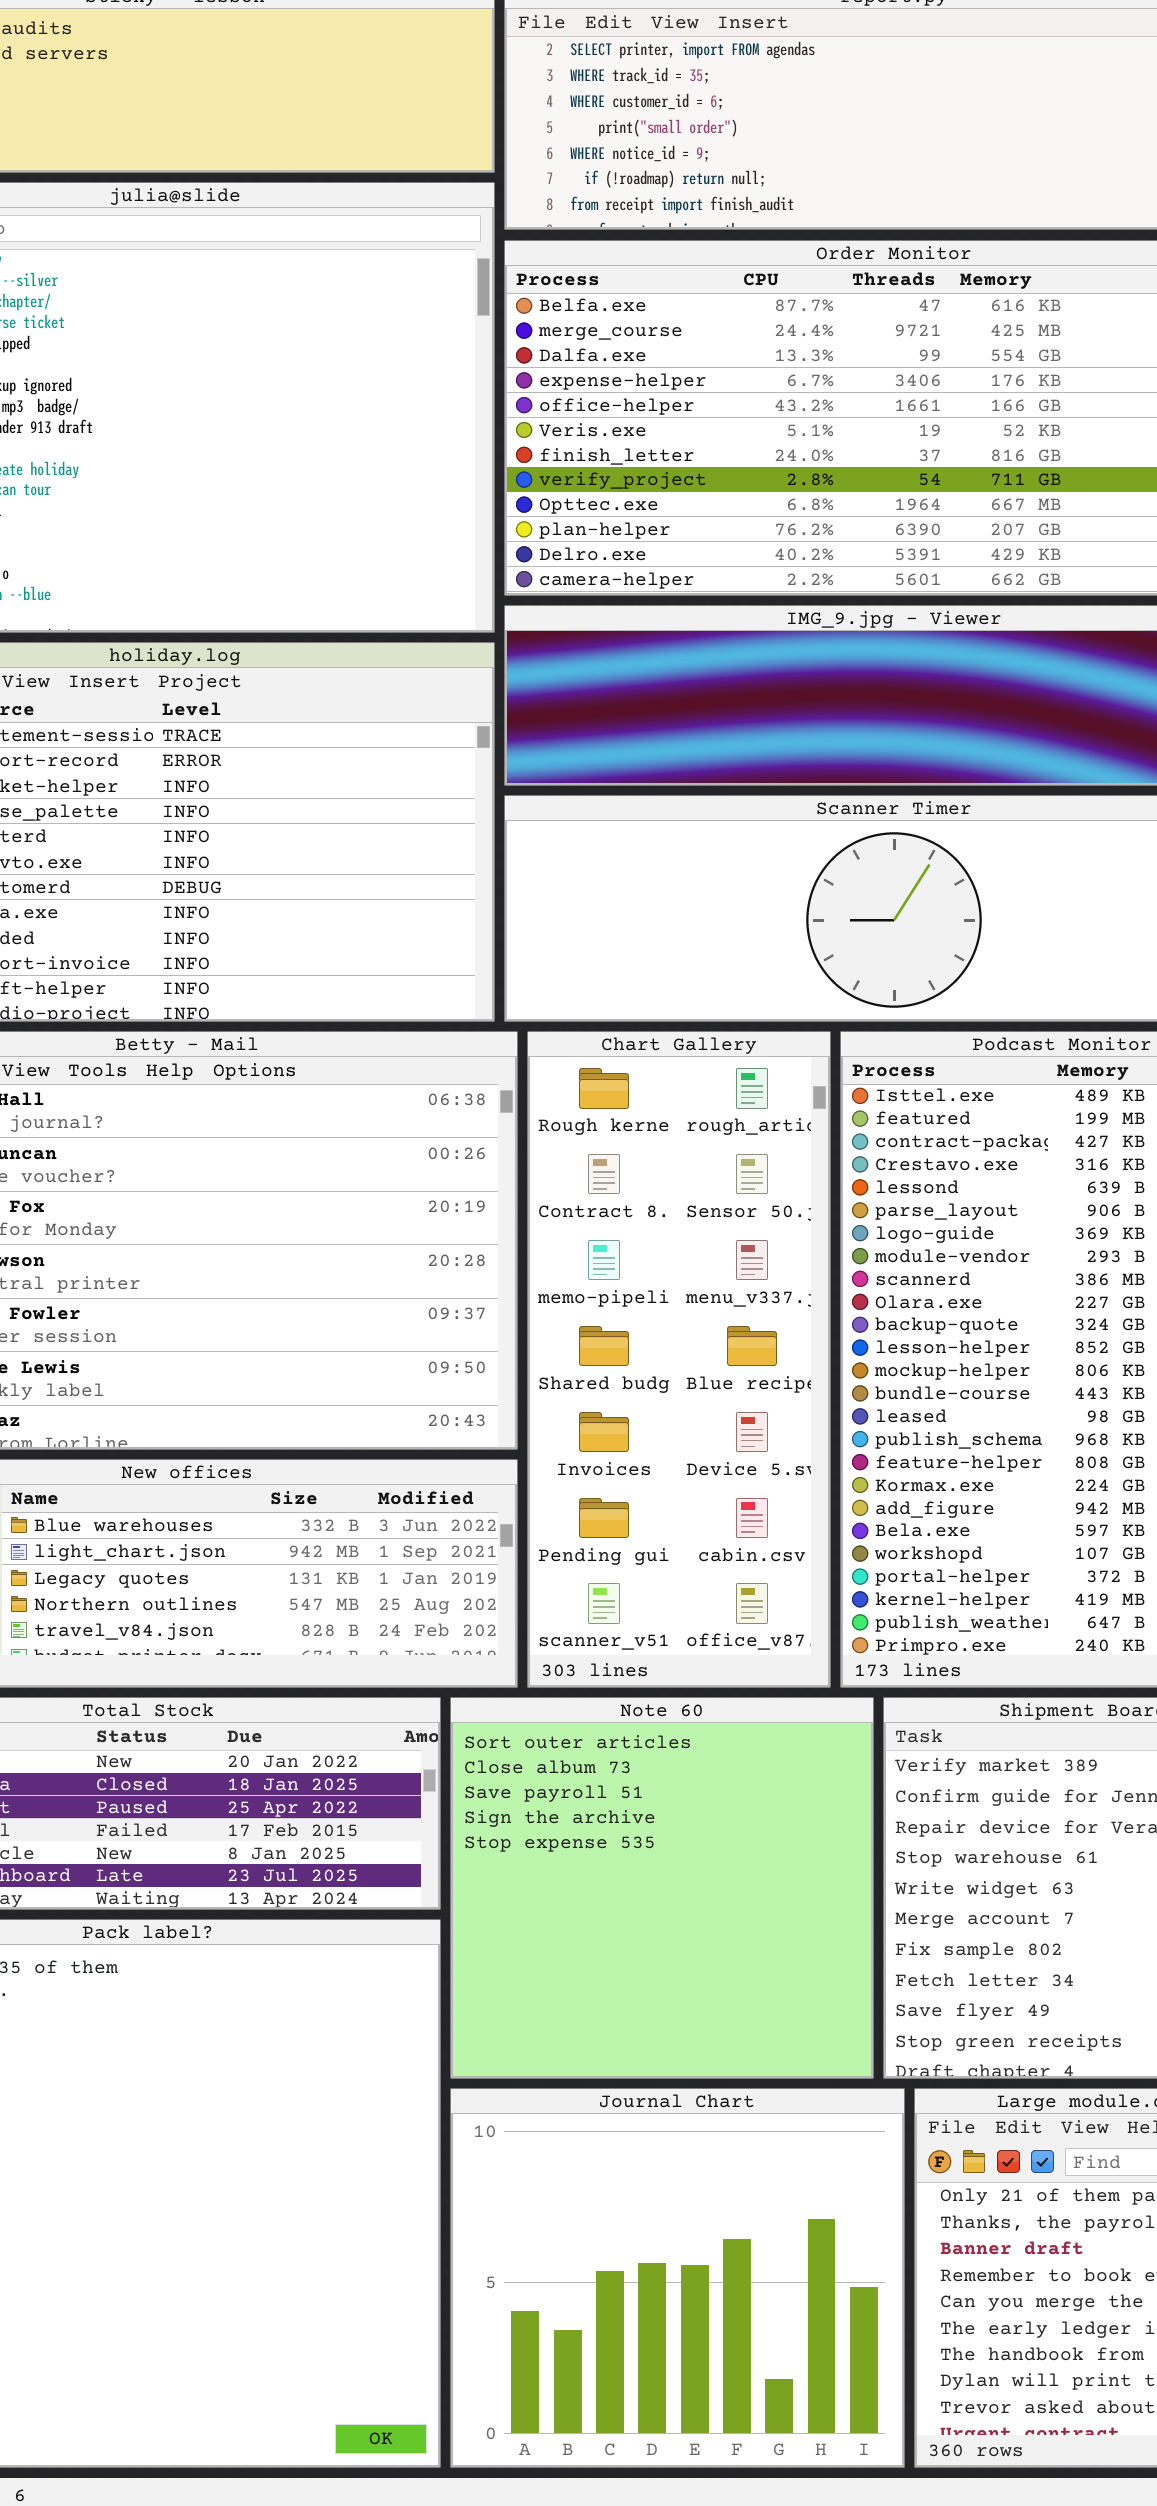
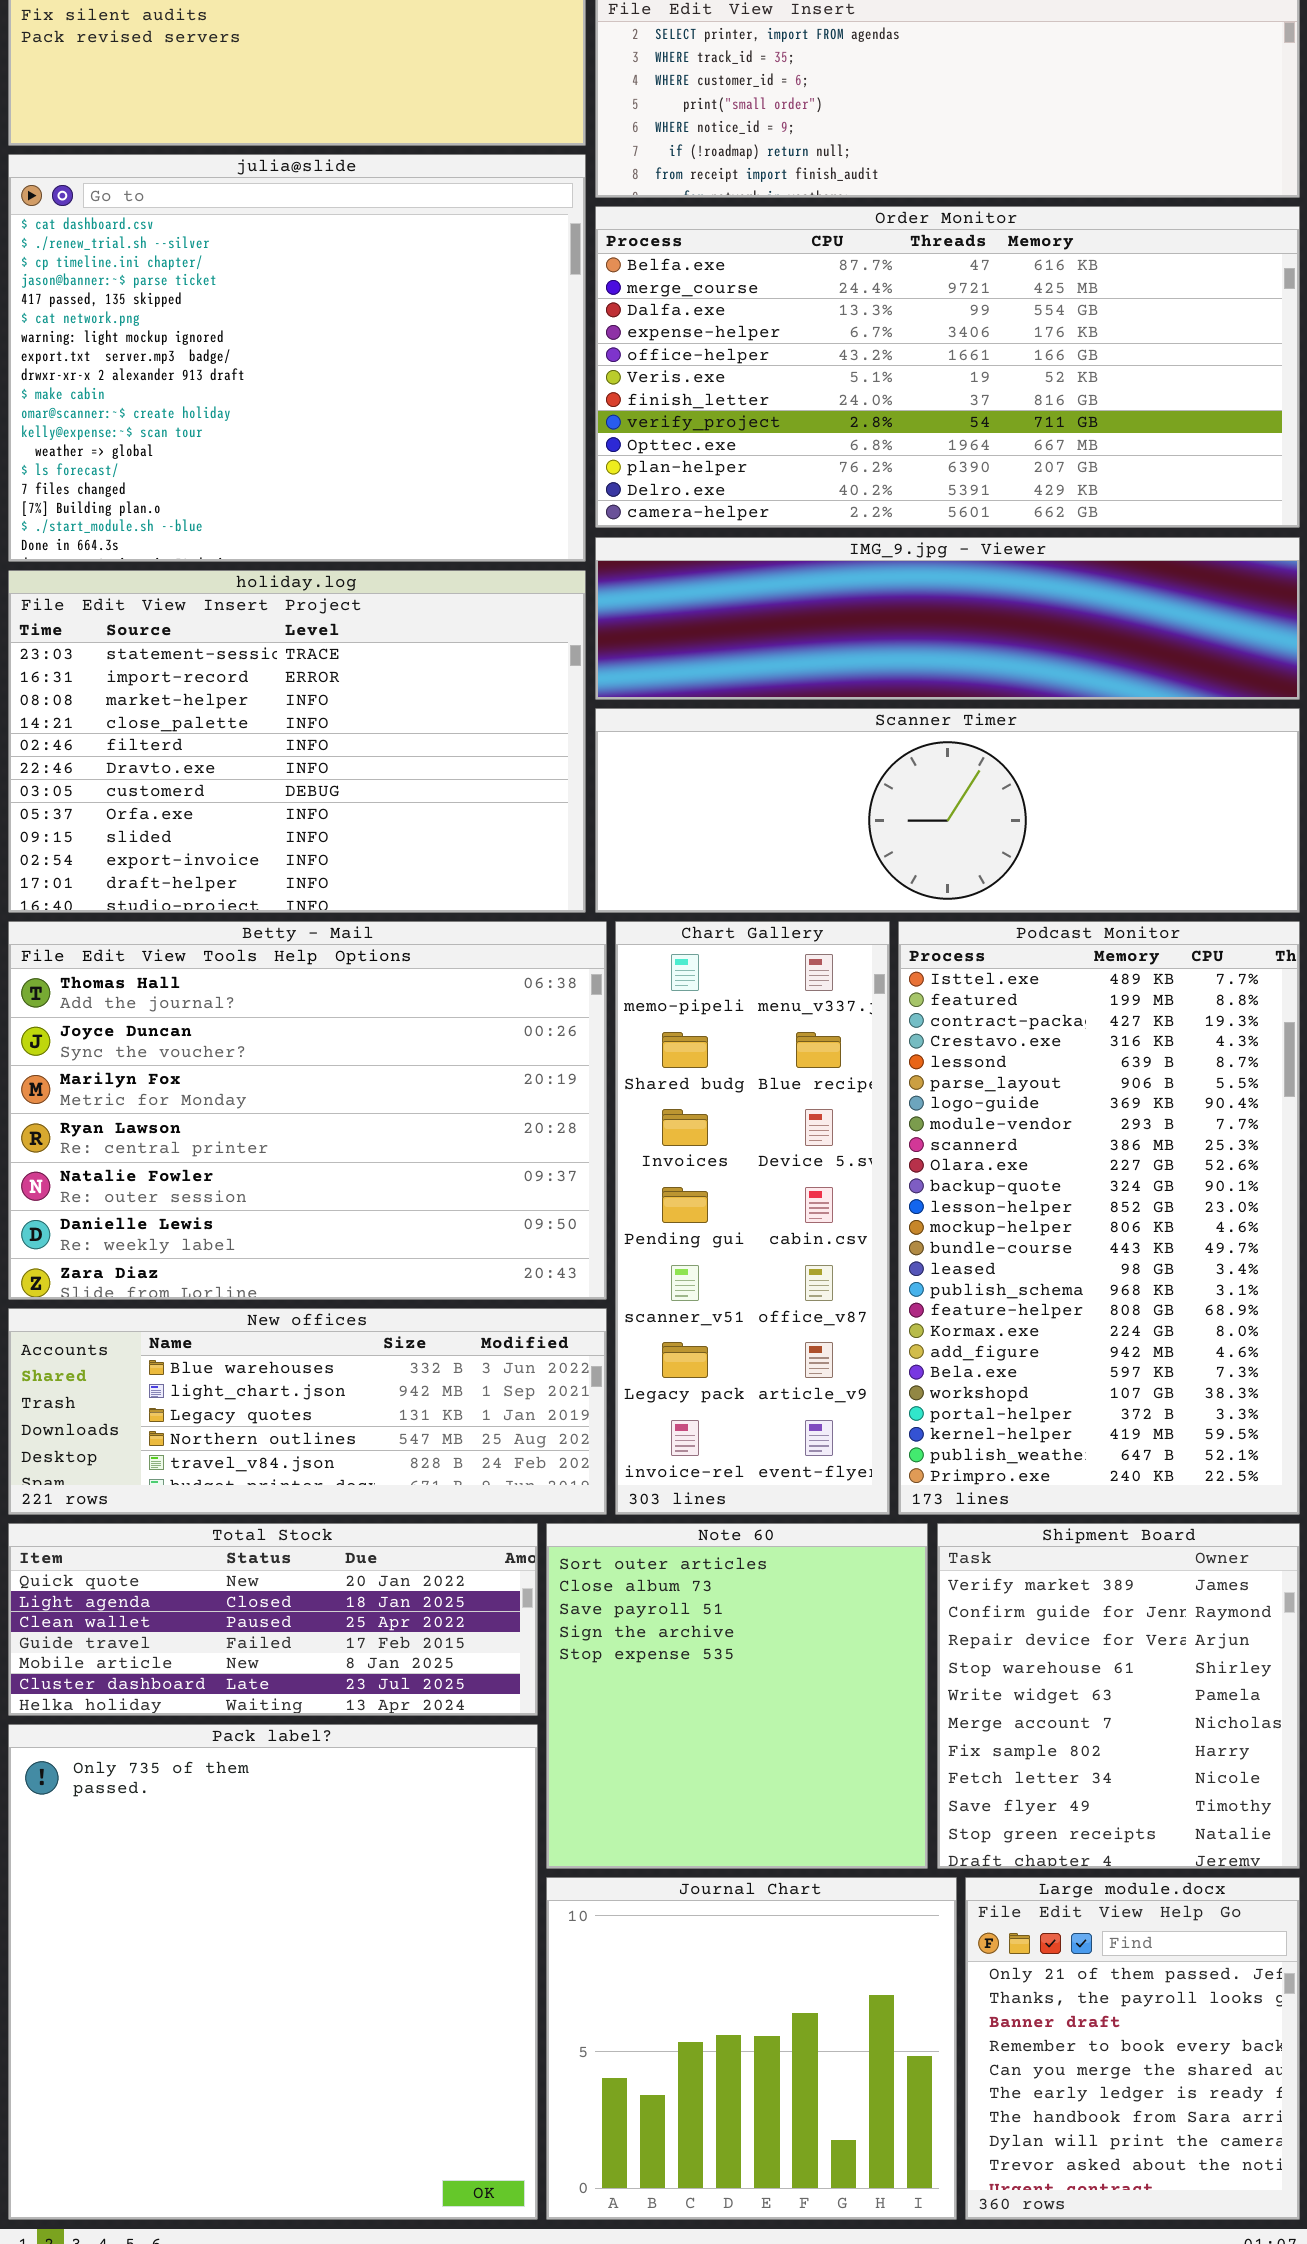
Chart Gallery: [527,1031,831,1688] -> [615,921,890,1515], scrolled down 2 rows

